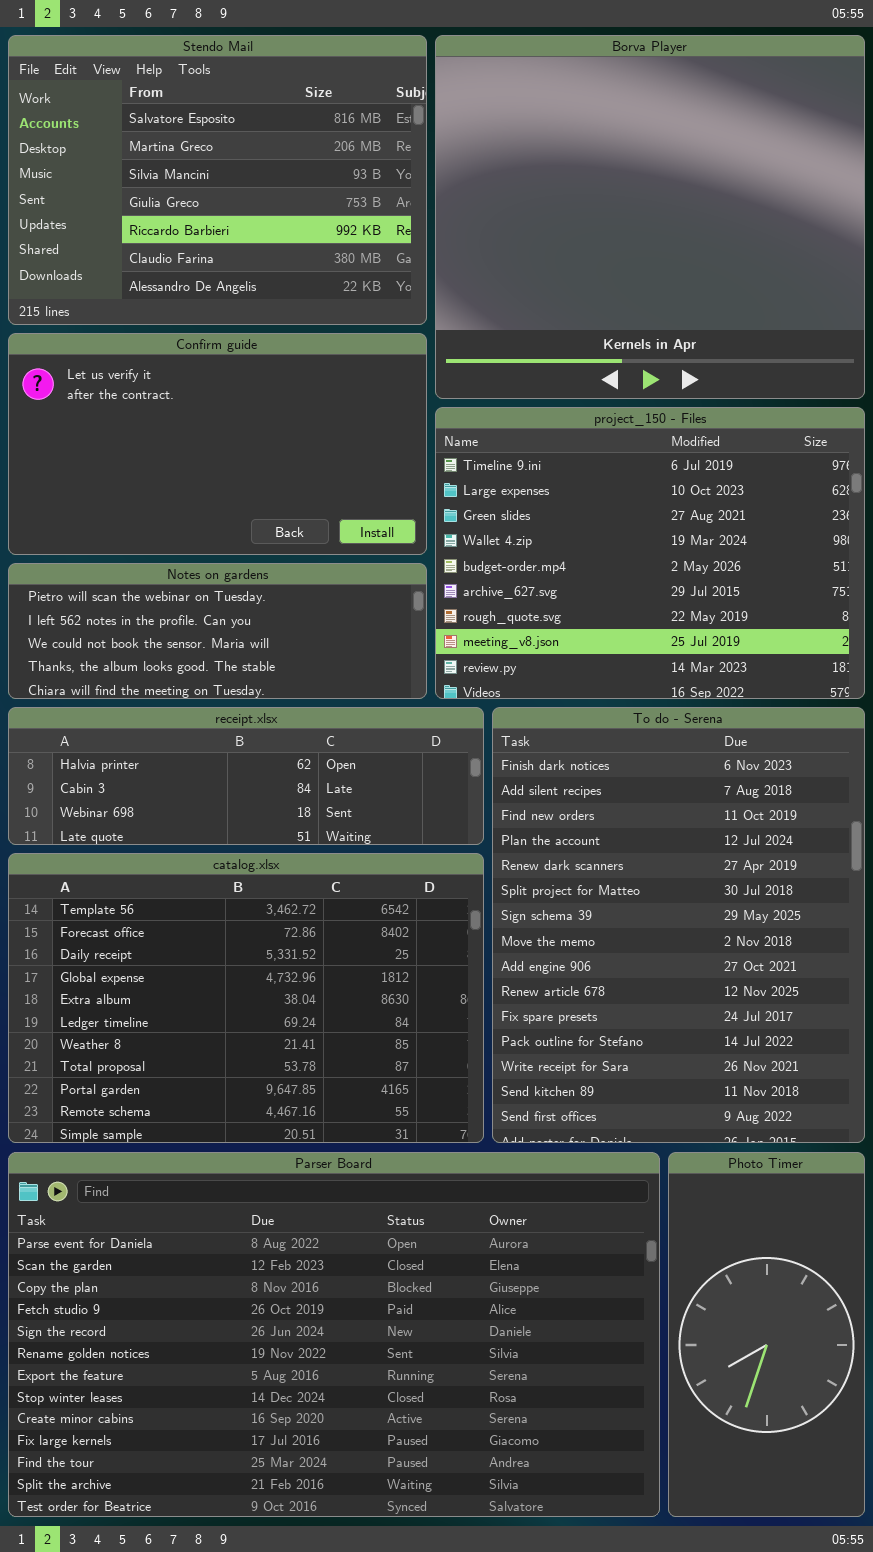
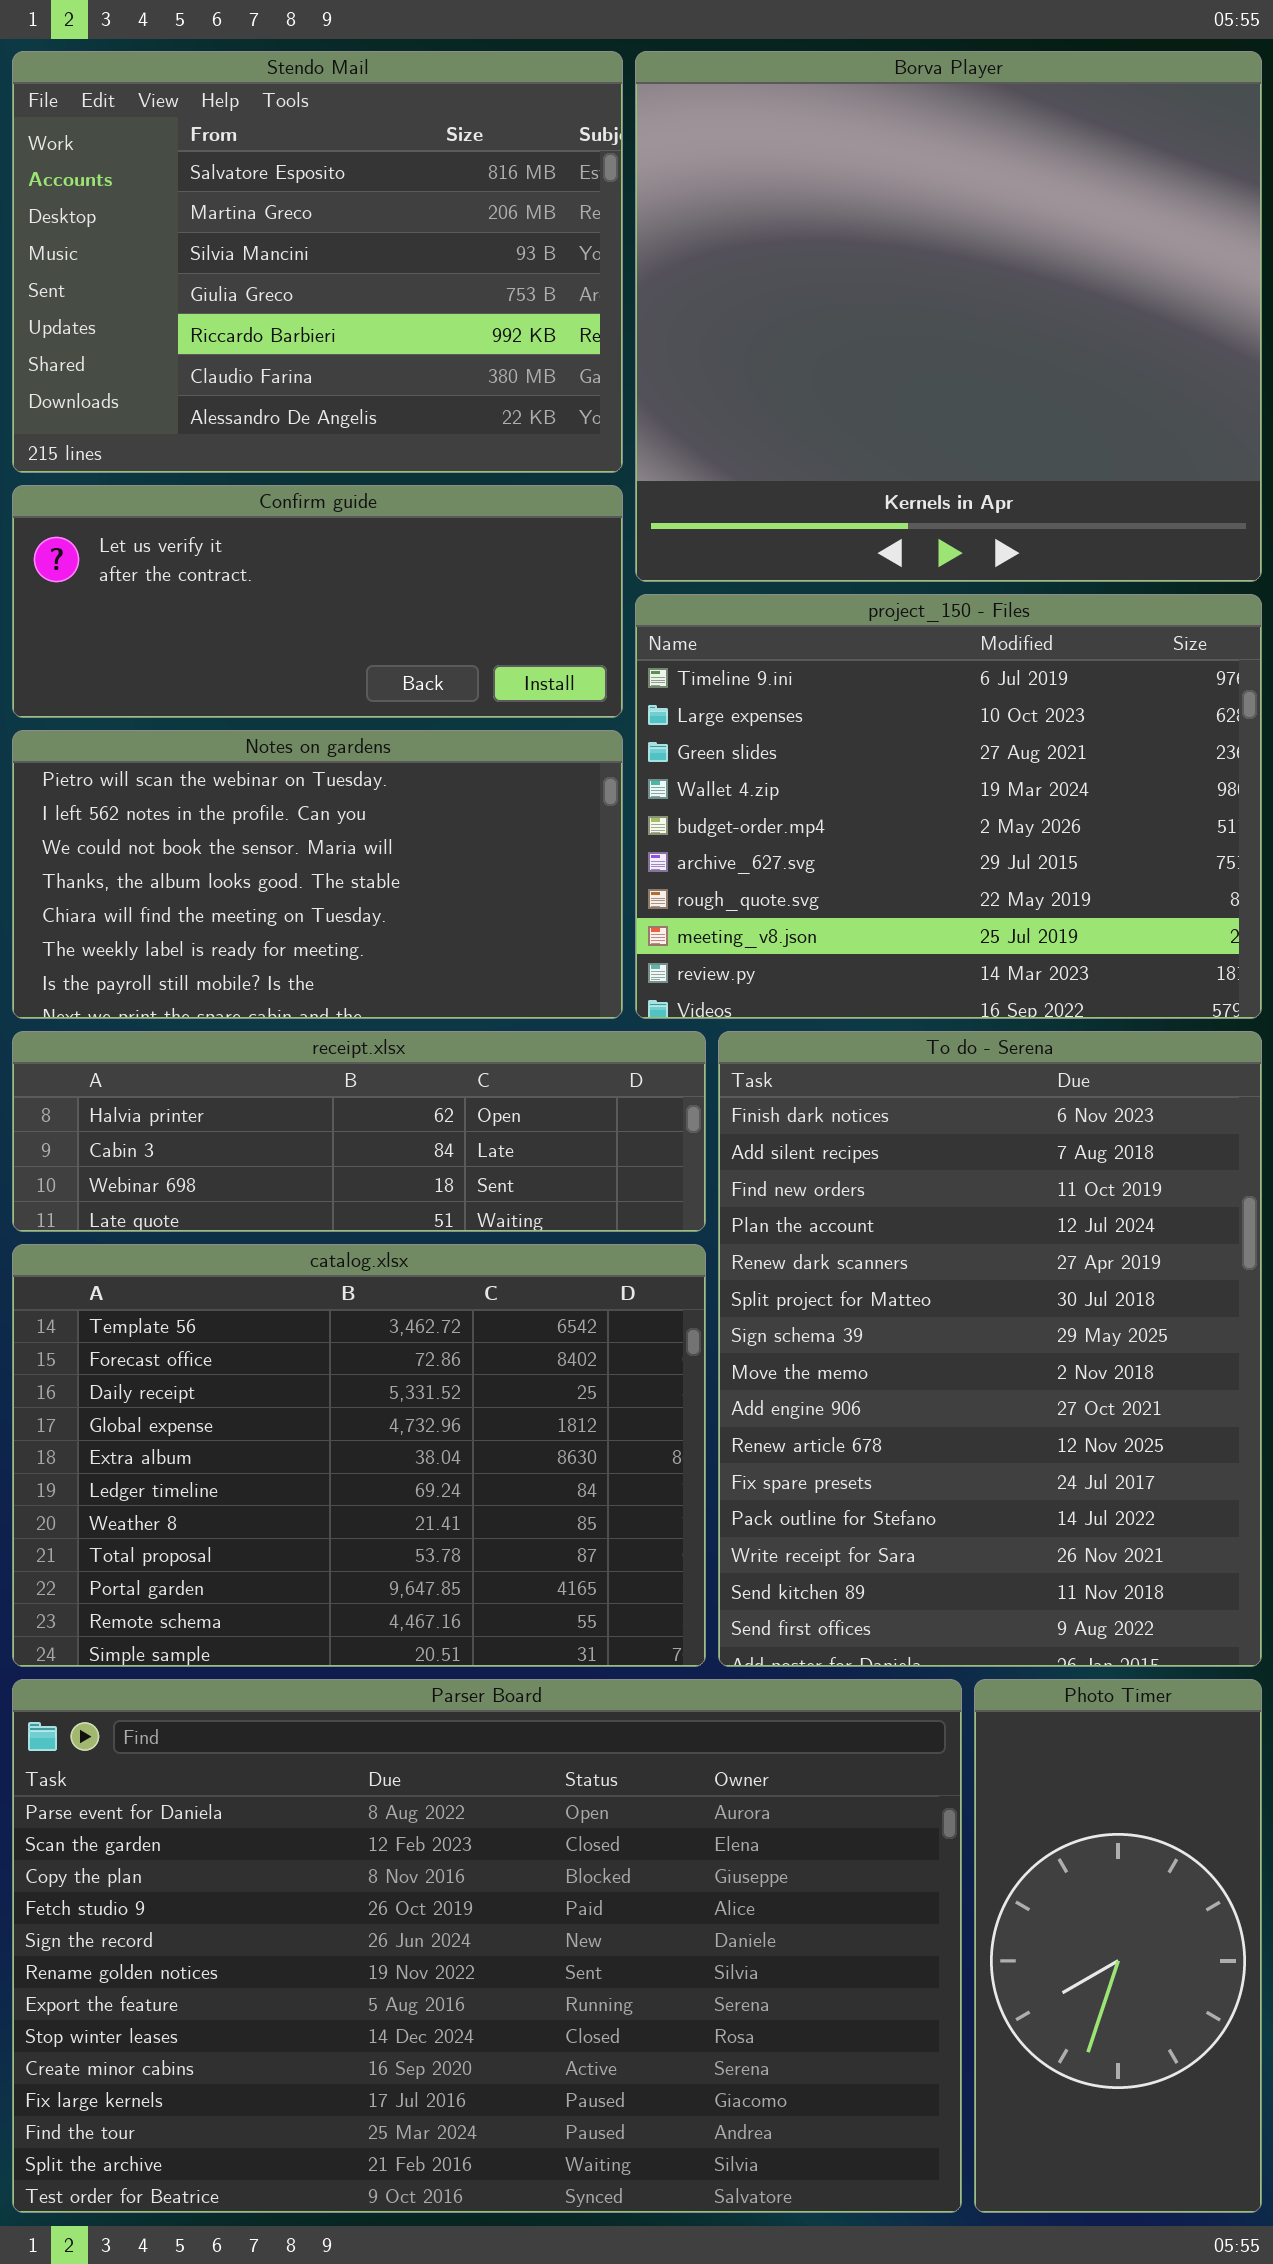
Confirm guide: [8,333,427,555] -> [12,485,623,718], resized
Notes on gardens: [8,563,427,699] -> [12,730,623,1019], resized

